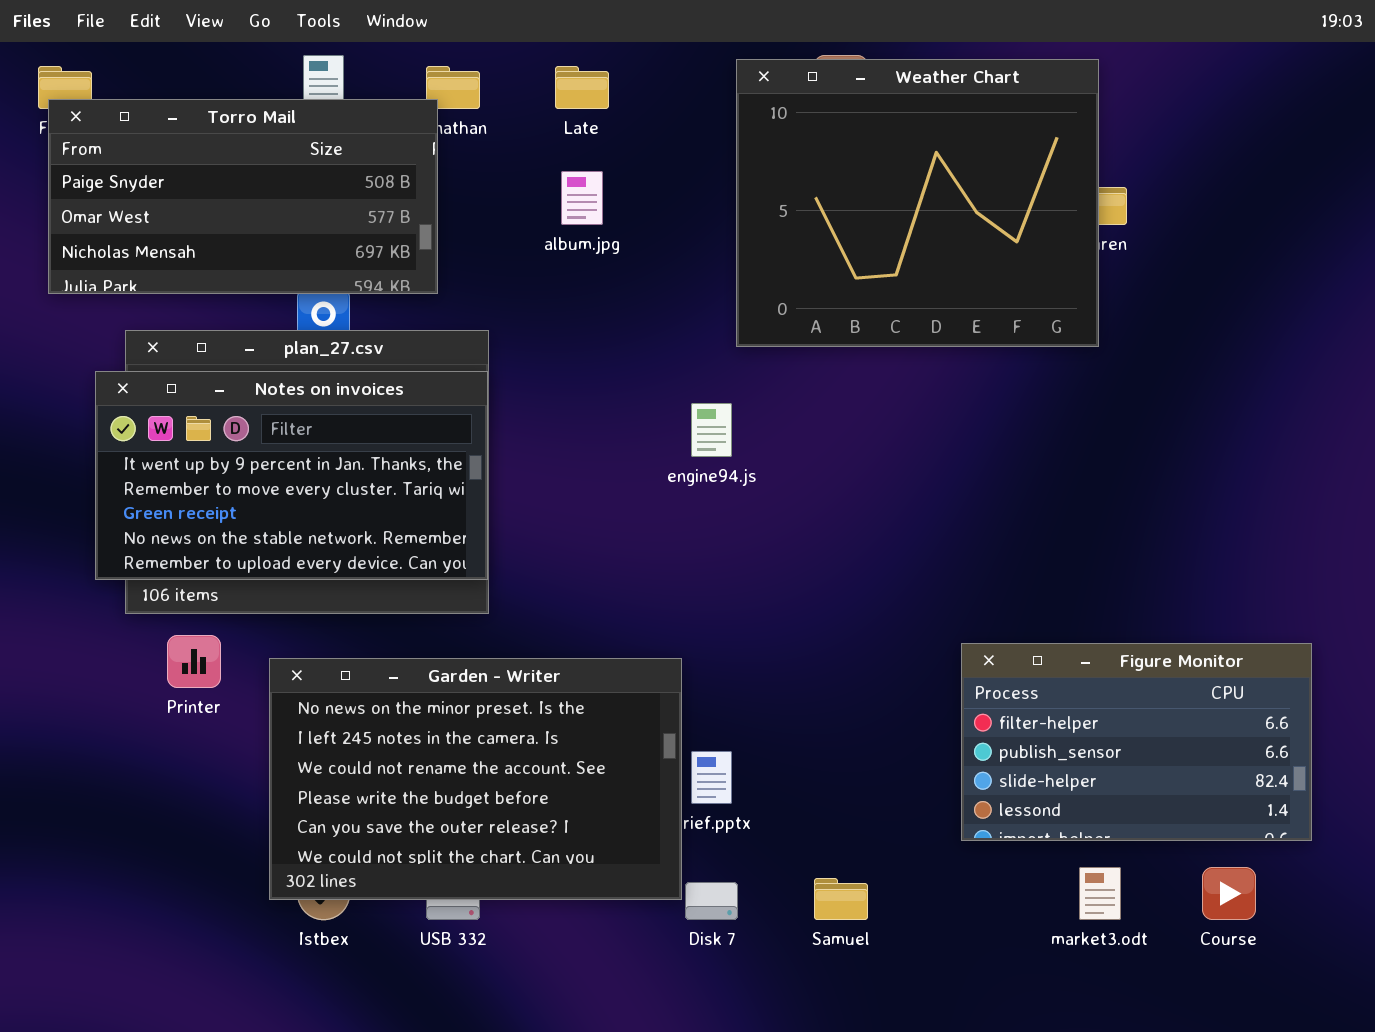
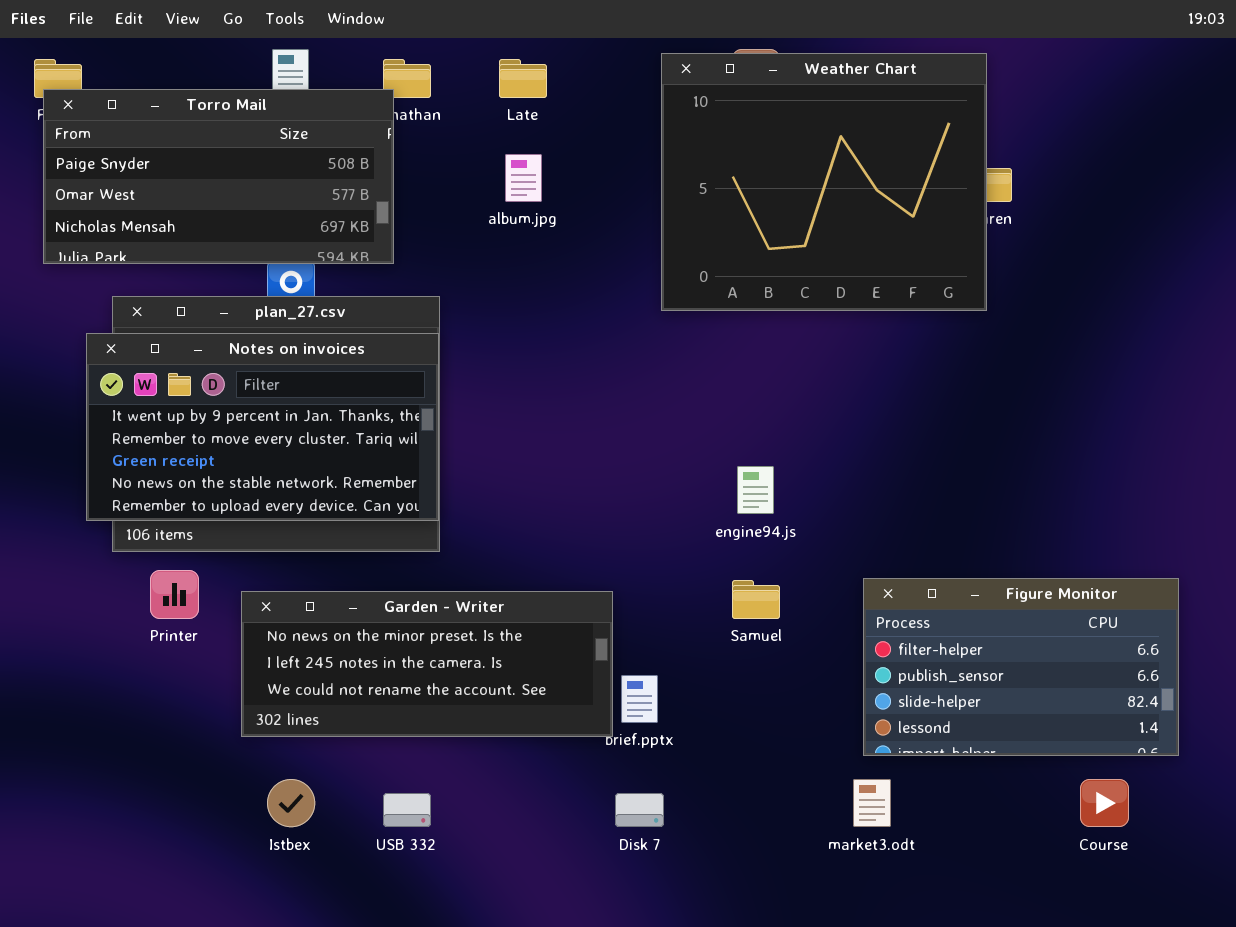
engine94.js: [691,403,732,457] -> [737,466,774,514], moved
Garden - Writer: [269,658,682,900] -> [241,591,613,737], resized
market3.odt: [1079,867,1121,920] -> [853,779,891,827], moved
Samuel: [814,878,868,920] -> [732,580,780,619], moved

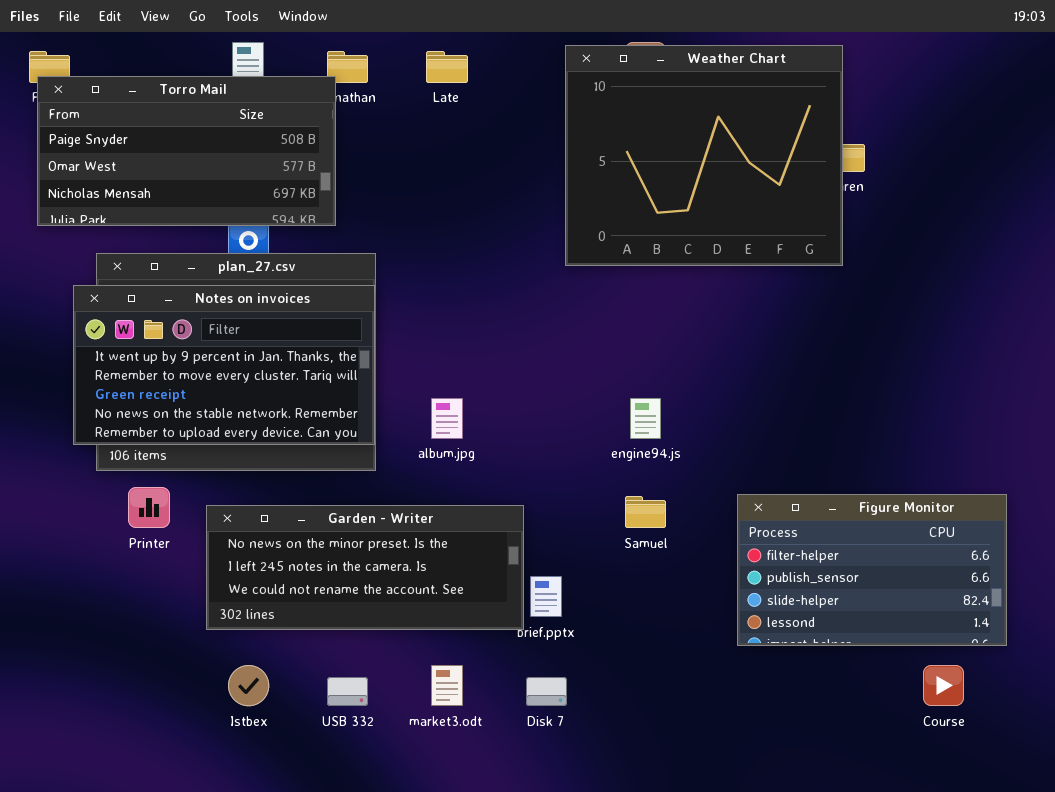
album.jpg: [505,154,542,202] -> [431,398,463,439], moved
market3.odt: [853,779,891,827] -> [431,665,463,706], moved

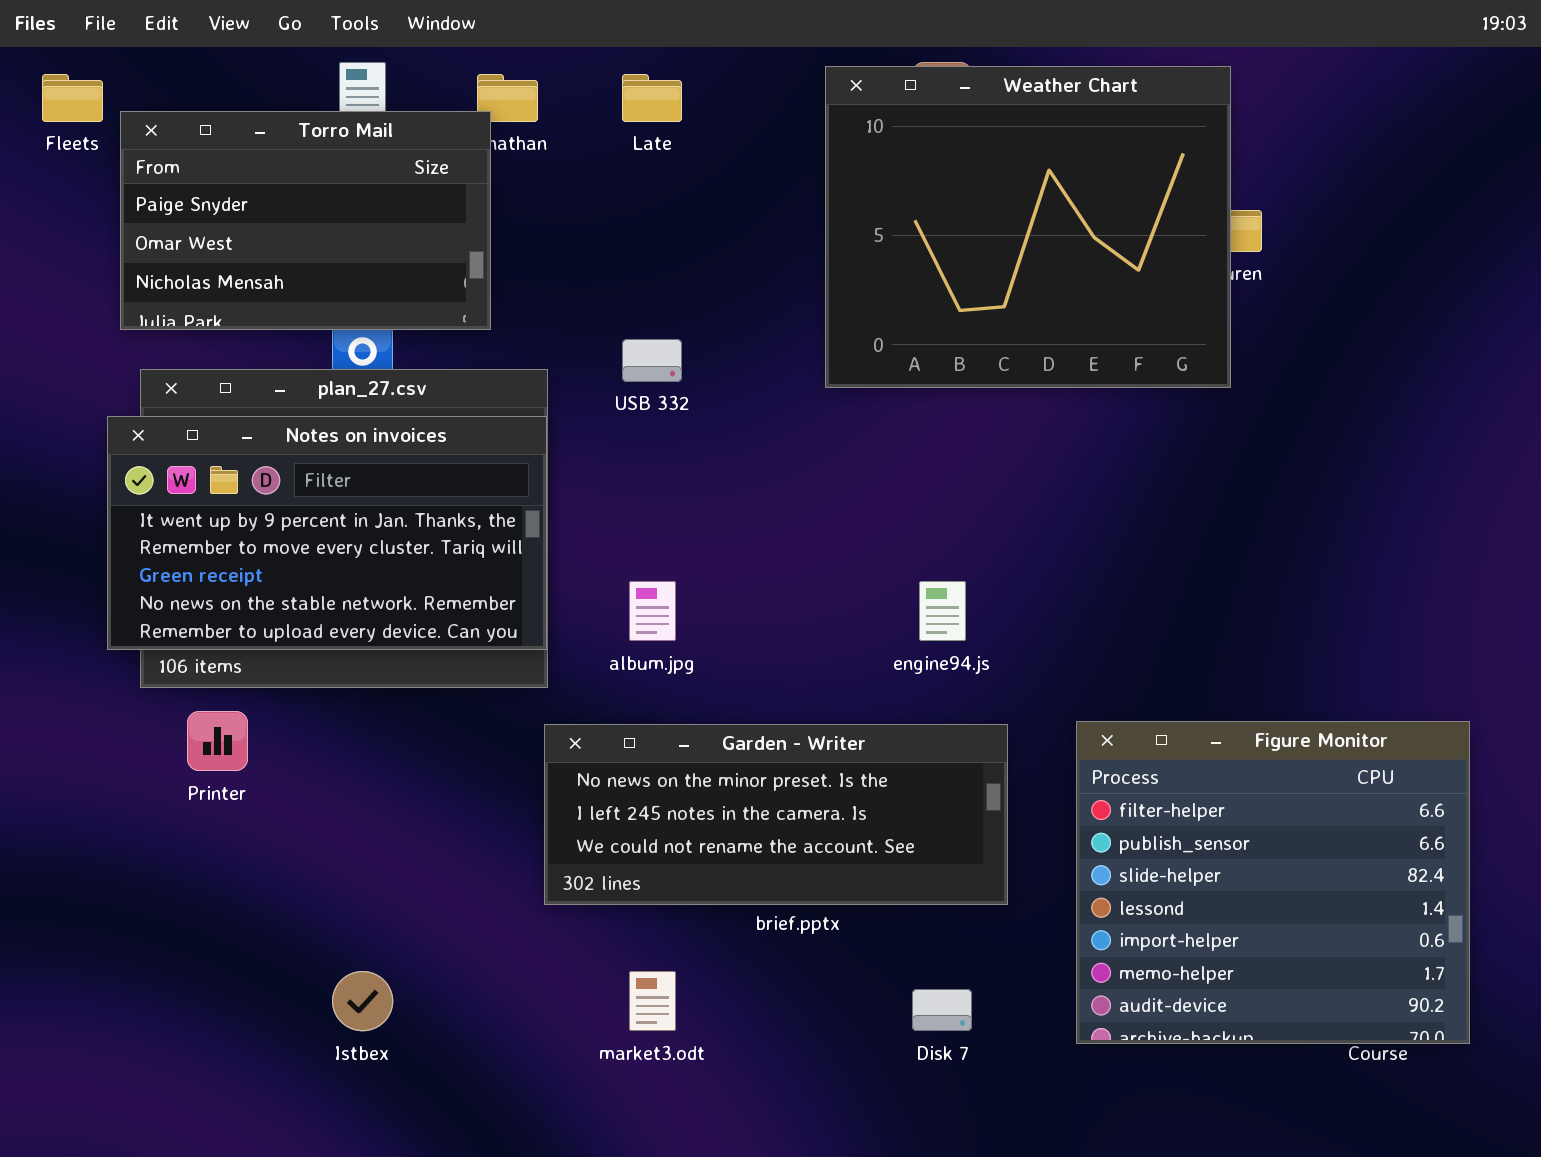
Torro Mail: [37,76,336,226] -> [120,111,491,330], resized
Figure Monitor: [737,494,1007,646] -> [1076,721,1470,1044], resized
Garden - Writer: [206,505,524,630] -> [544,724,1008,905], moved
USB 332: [327,677,368,706] -> [622,339,682,382], moved
Disk 7: [526,677,567,706] -> [912,989,972,1031], moved

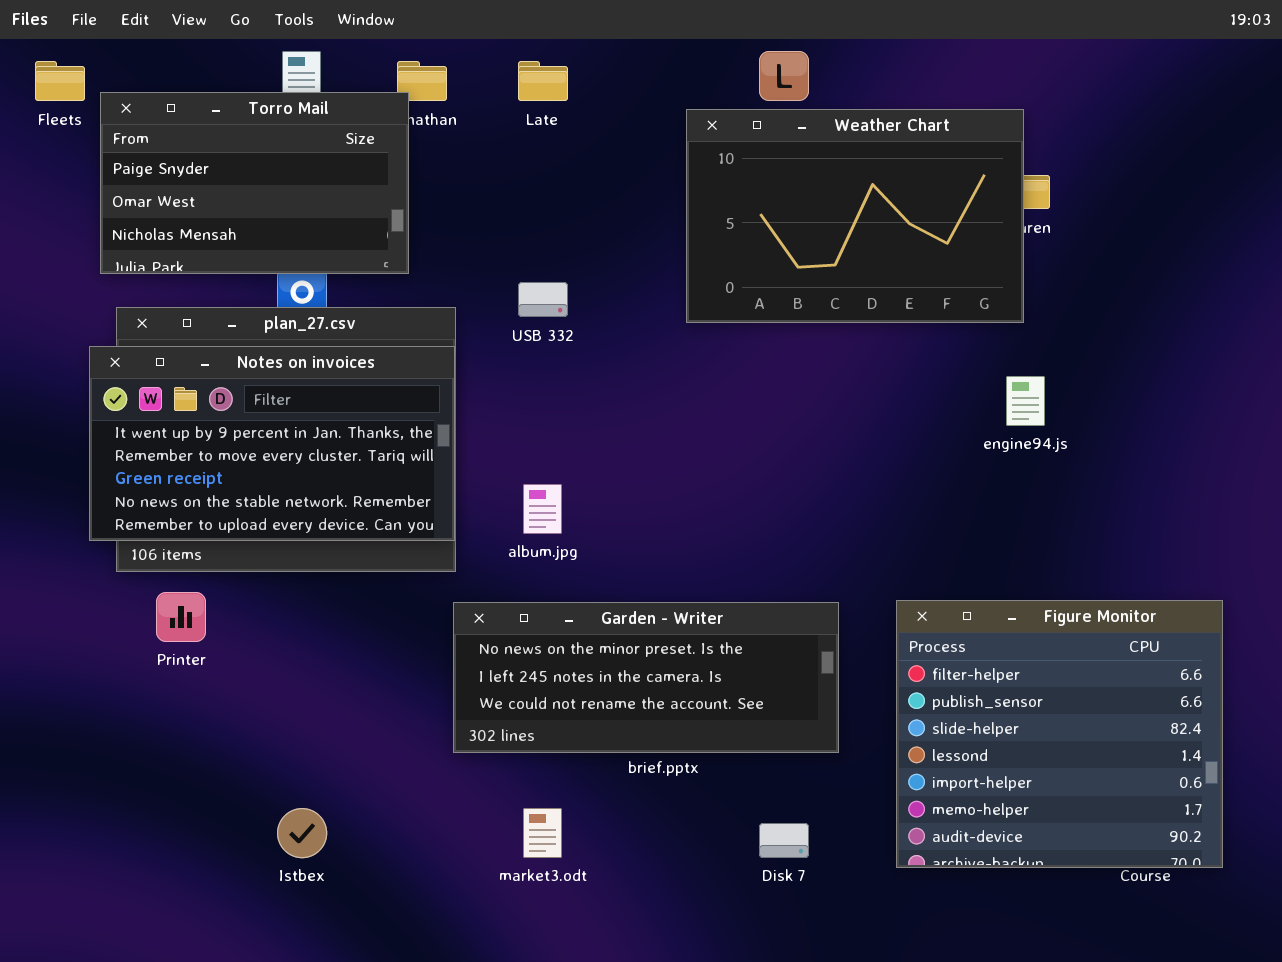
Weather Chart: [825,66,1231,388] -> [686,109,1024,323], resized
engine94.js: [919,581,966,641] -> [1006,376,1045,426], moved

